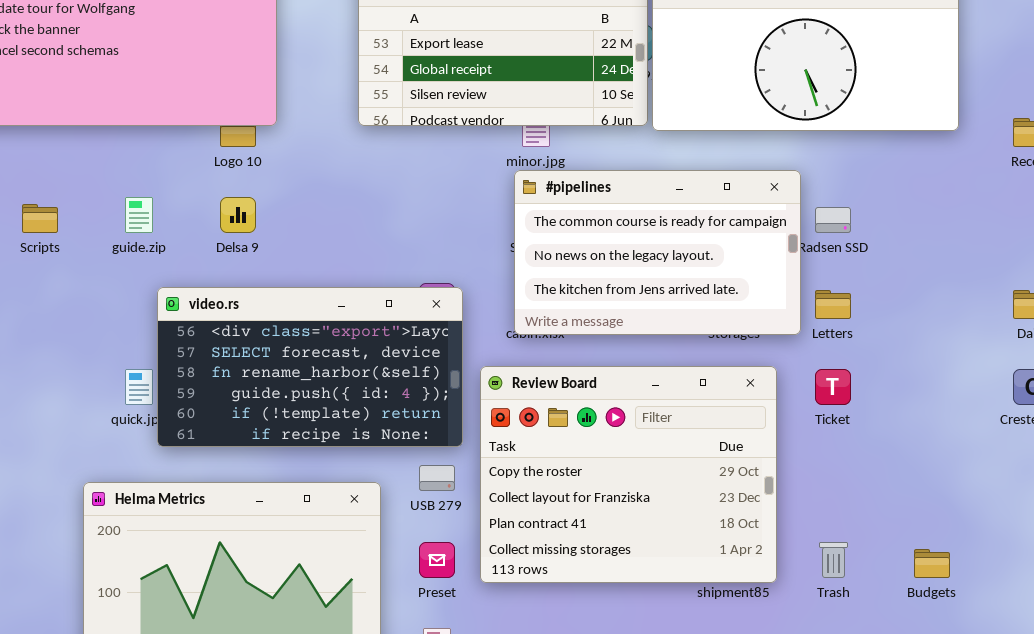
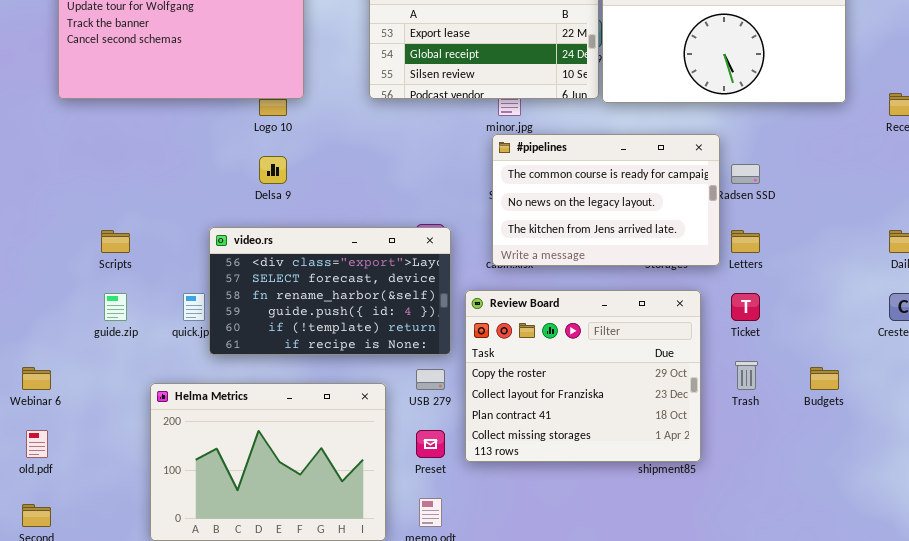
guide.zip: [125,197,153,233] -> [104,293,127,321], moved
Scripts: [22,204,58,233] -> [101,230,130,253], moved
Trash: [819,542,848,578] -> [735,361,758,390], moved
Budgets: [914,549,950,578] -> [810,367,839,390], moved

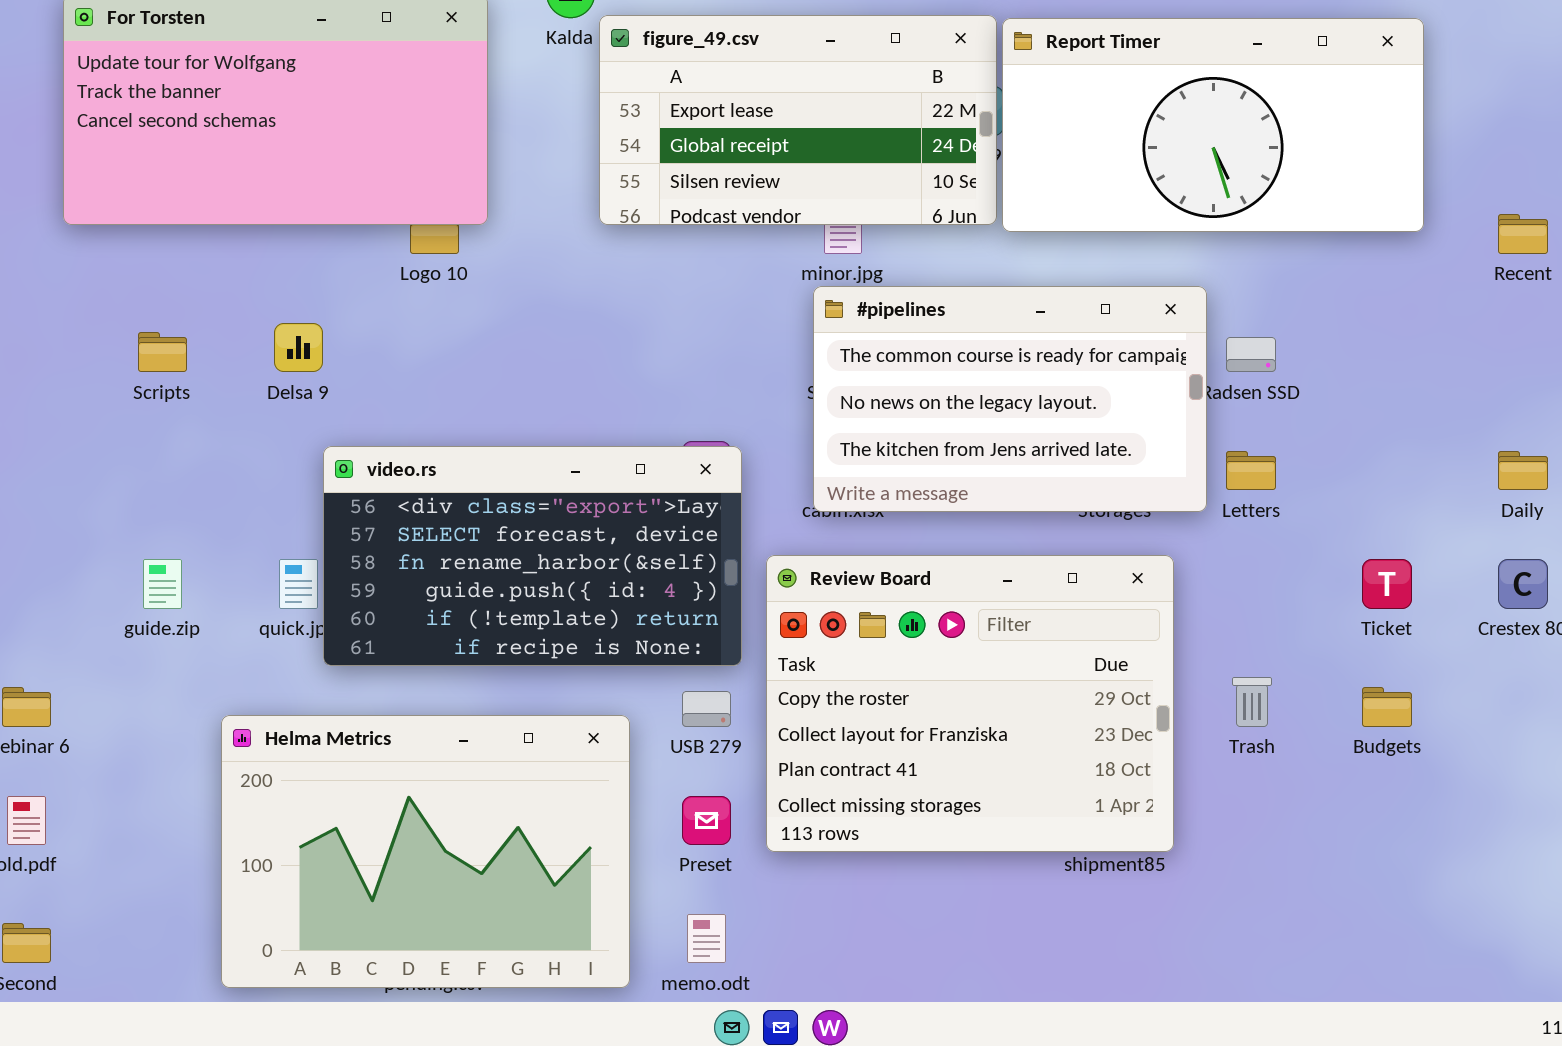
Delsa 9: [259,156,287,184] -> [274,323,323,372], moved
Scripts: [101,230,130,253] -> [138,332,187,372], moved
Ticket: [731,293,760,321] -> [1362,559,1412,609], moved

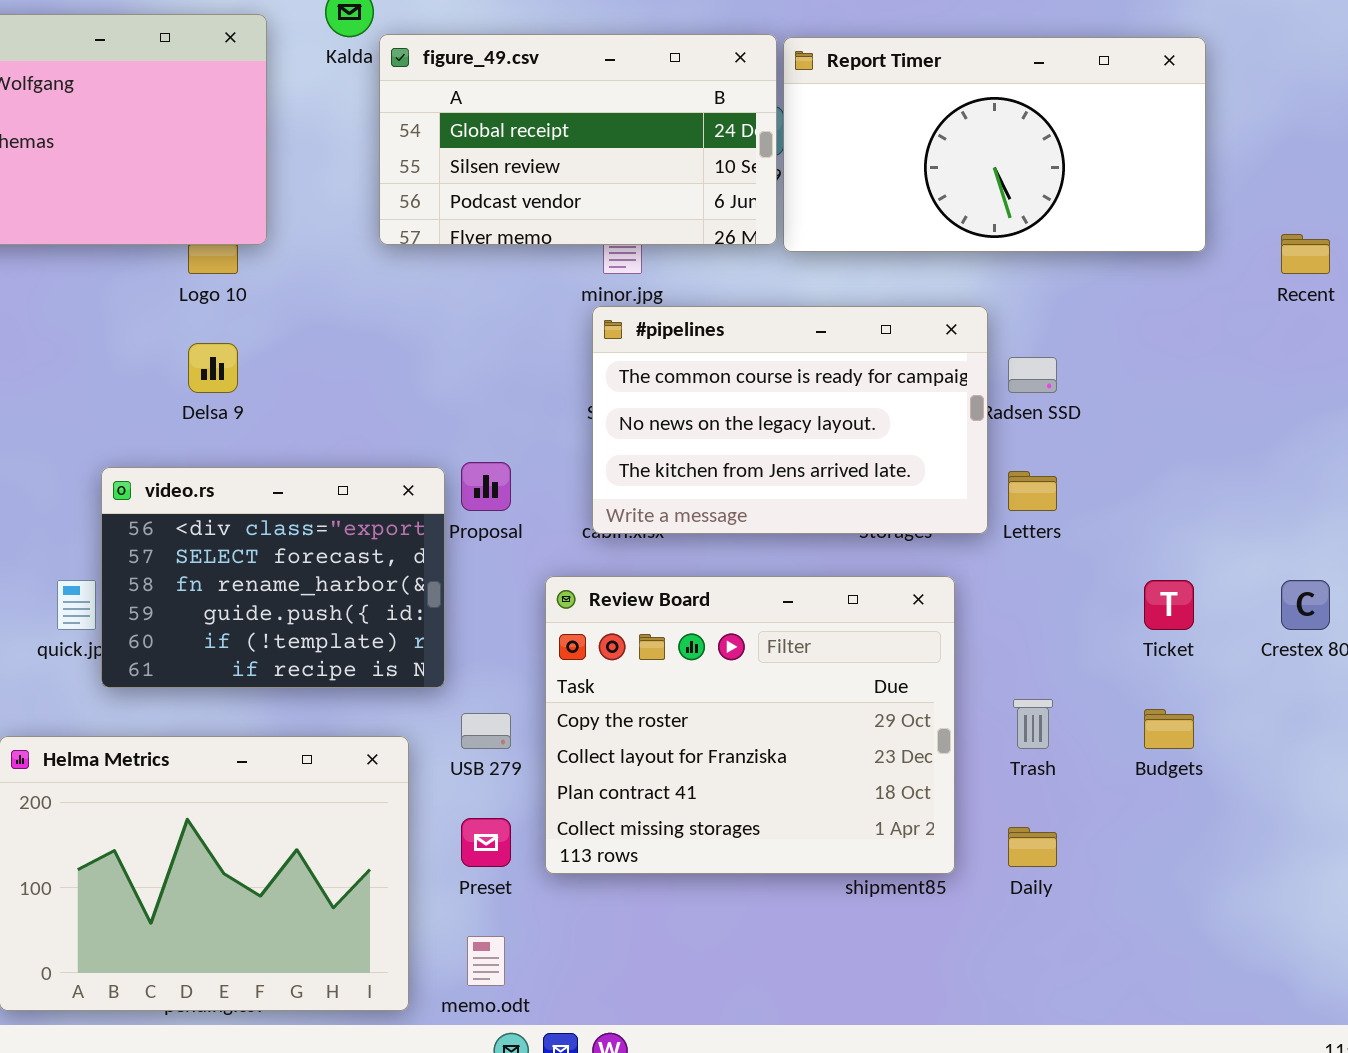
figure_49.csv: [599,15,997,225] -> [379,34,777,245], scrolled down 1 row
Delsa 9: [274,323,323,372] -> [188,343,238,393], moved
video.rs: [323,446,742,666] -> [101,467,445,688], resized
Daily: [1498,451,1548,490] -> [1008,827,1057,867], moved

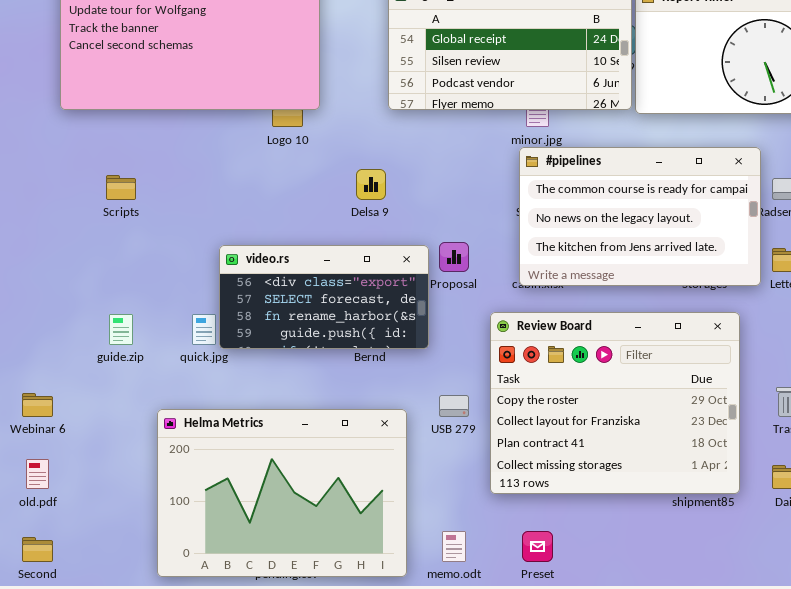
Delsa 9: [188,343,238,393] -> [356,169,386,200], moved
video.rs: [101,467,445,688] -> [219,245,429,349], resized
Preset: [461,818,511,867] -> [522,531,553,562], moved

